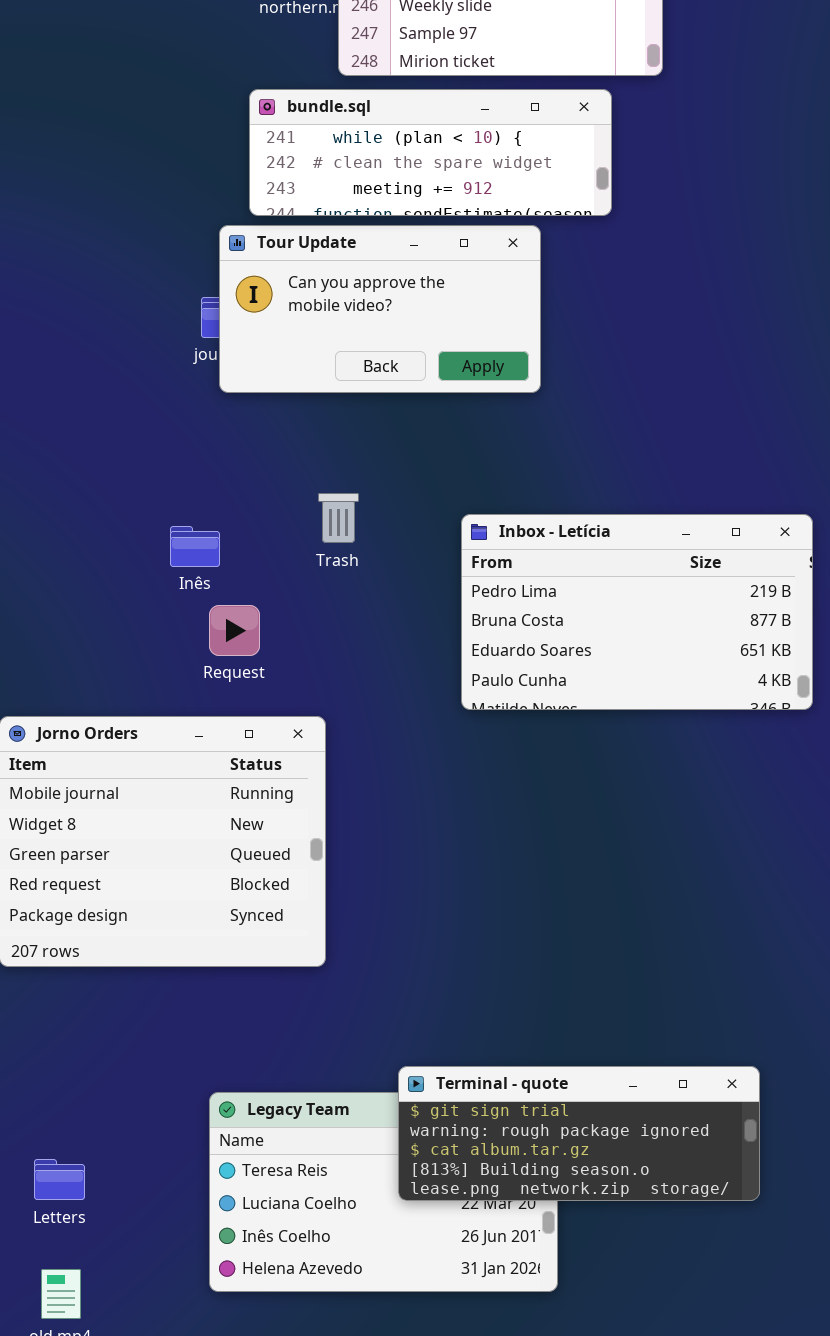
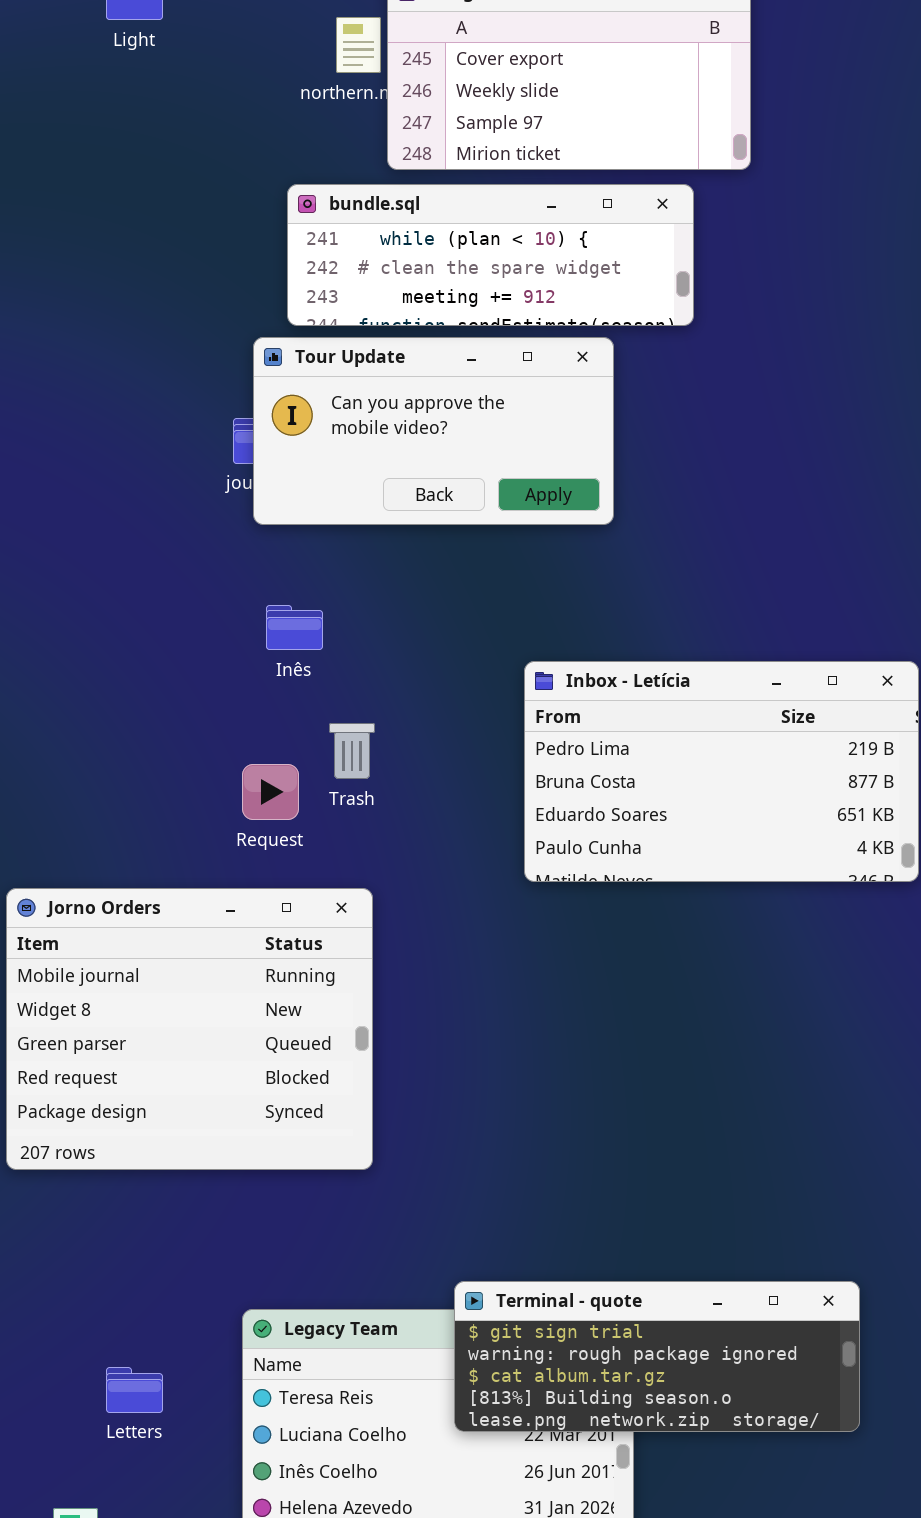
Trash: [318,493,359,543] -> [329,723,375,779], moved
Inês: [170,526,220,567] -> [266,605,323,650], moved
Letters: [34,1159,85,1200] -> [106,1367,163,1413], moved

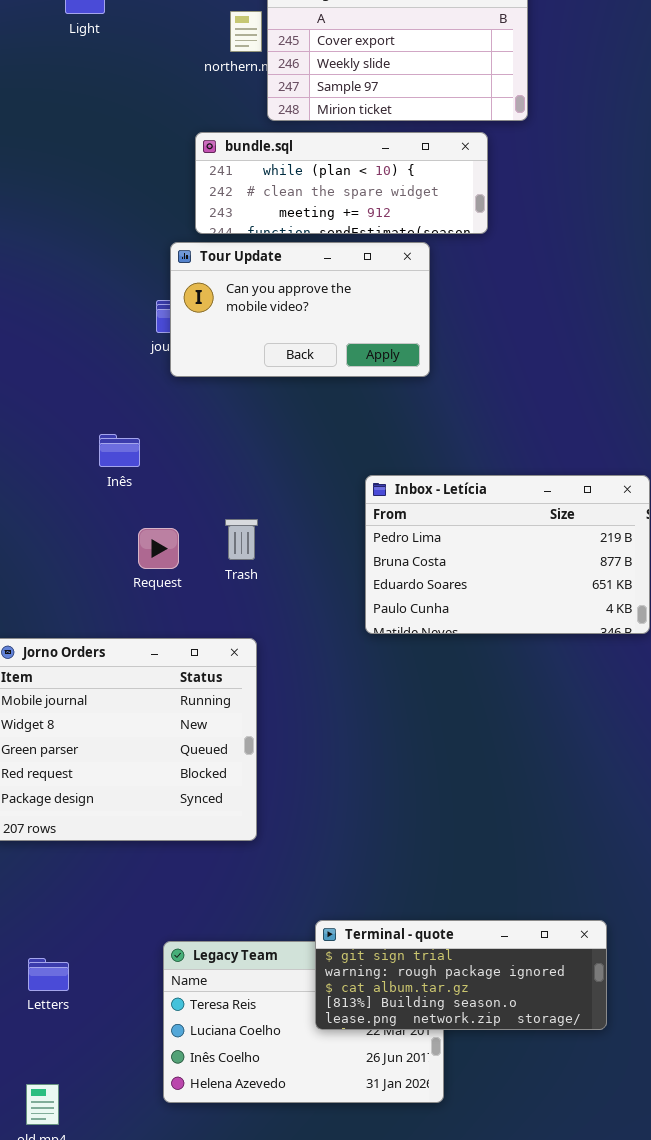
Inês: [266,605,323,650] -> [99,434,140,467], moved
Request: [242,764,299,820] -> [138,528,179,569], moved
Letters: [106,1367,163,1413] -> [28,958,69,991], moved

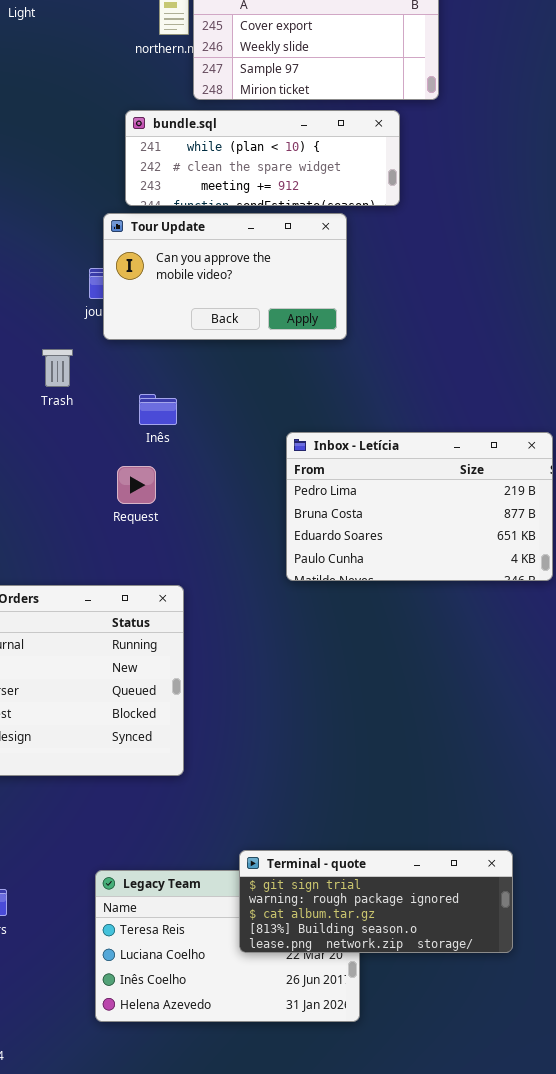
Inês: [99,434,140,467] -> [139,394,177,425], moved
Trash: [225,519,258,560] -> [42,349,73,387], moved
Request: [138,528,179,569] -> [117,466,156,504], moved

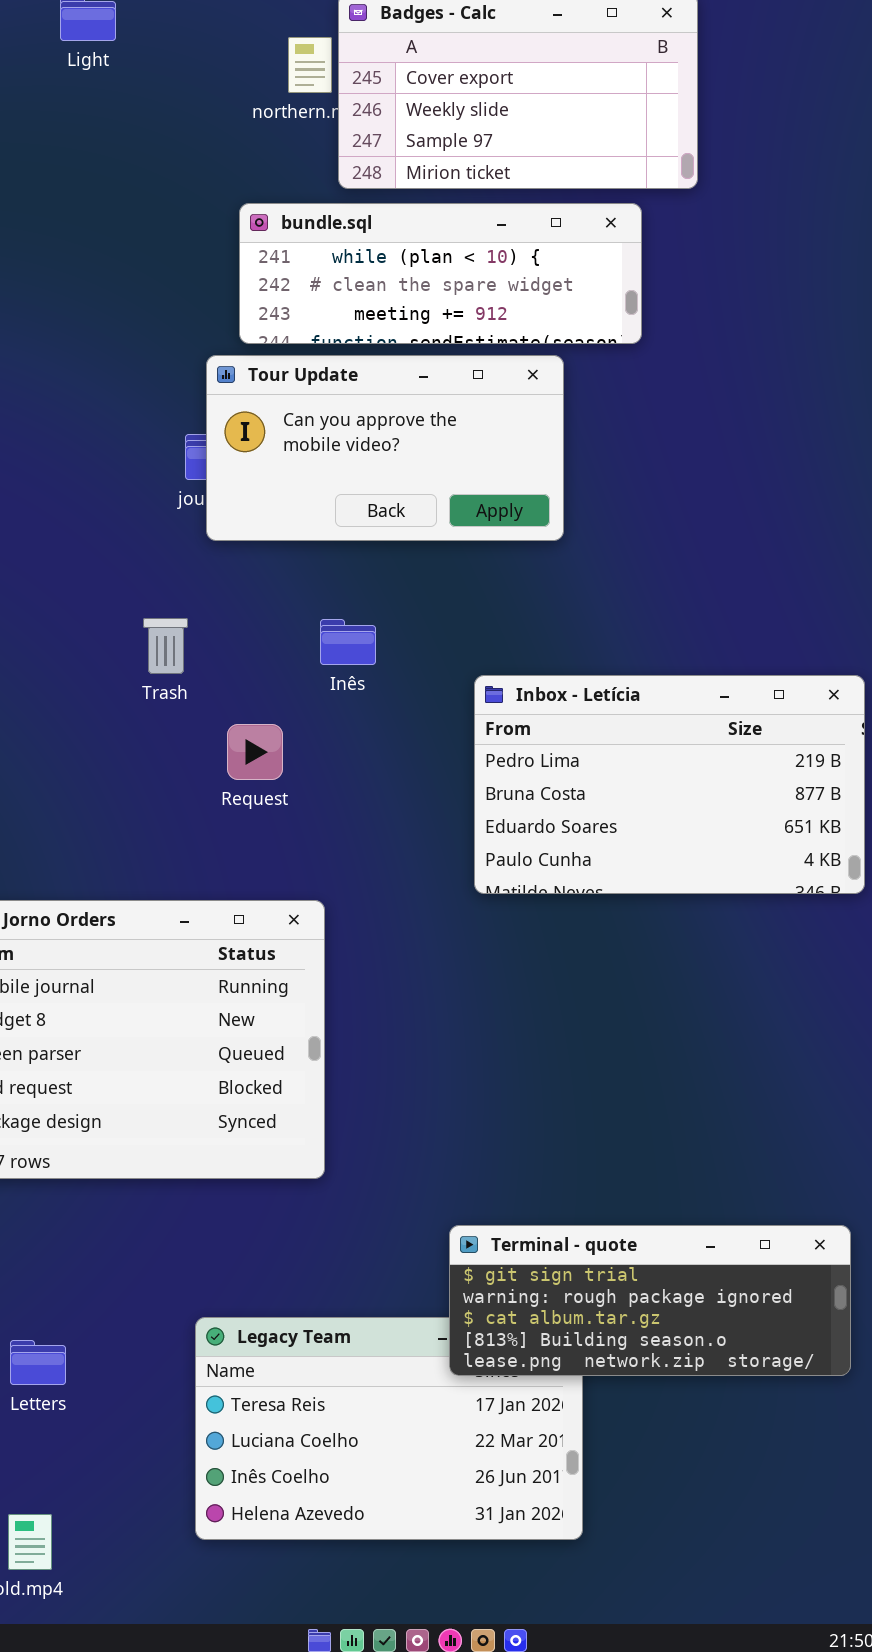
Trash: [42,349,73,387] -> [143,618,188,674], moved
Inês: [139,394,177,425] -> [320,619,376,665], moved
Terminal - quote: [239,850,513,953] -> [449,1225,851,1376], moved

